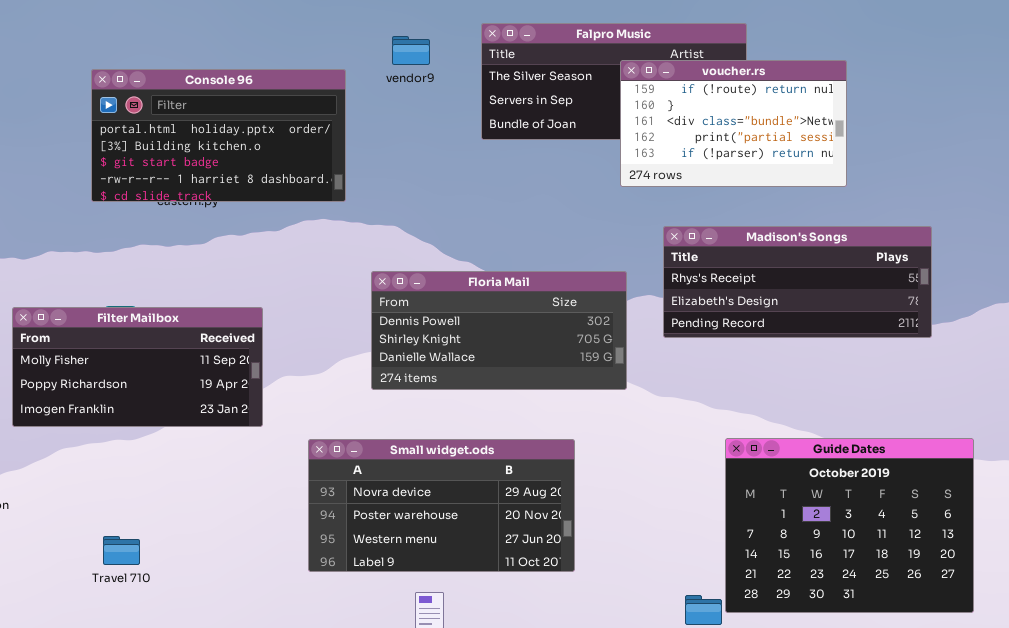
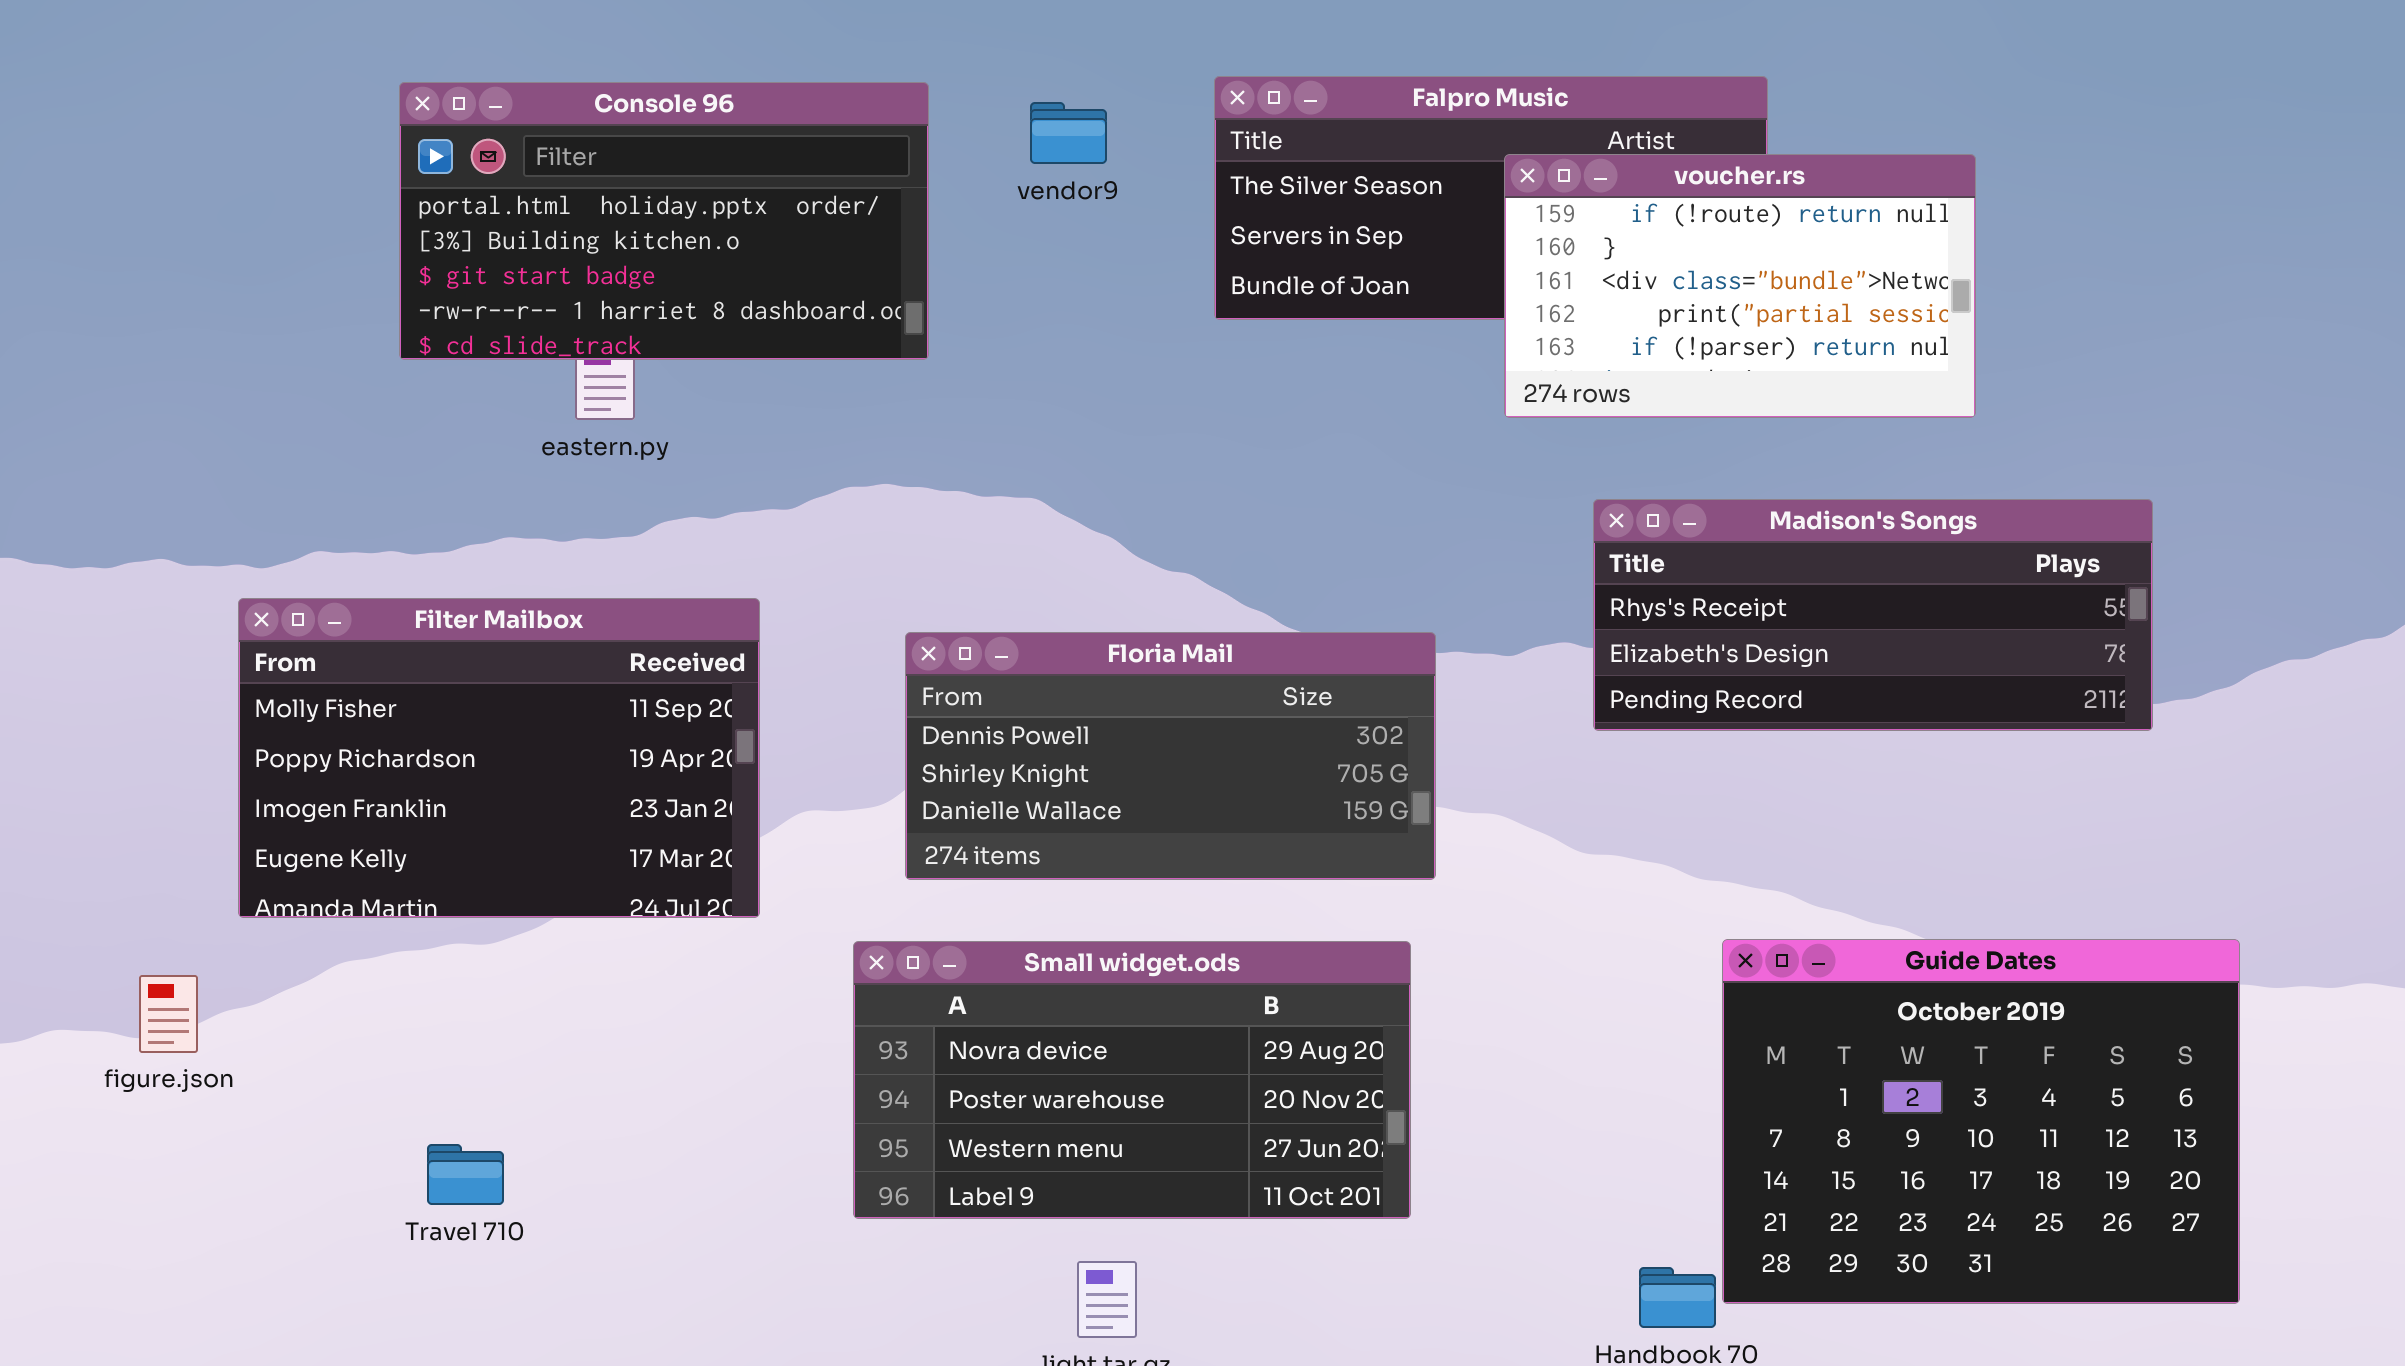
Console 96: [91,69,346,202] -> [399,82,929,360], moved
Floria Mail: [371,271,627,390] -> [905,632,1436,880], moved
Filter Mailbox: [12,307,263,427] -> [238,598,760,918], resized

